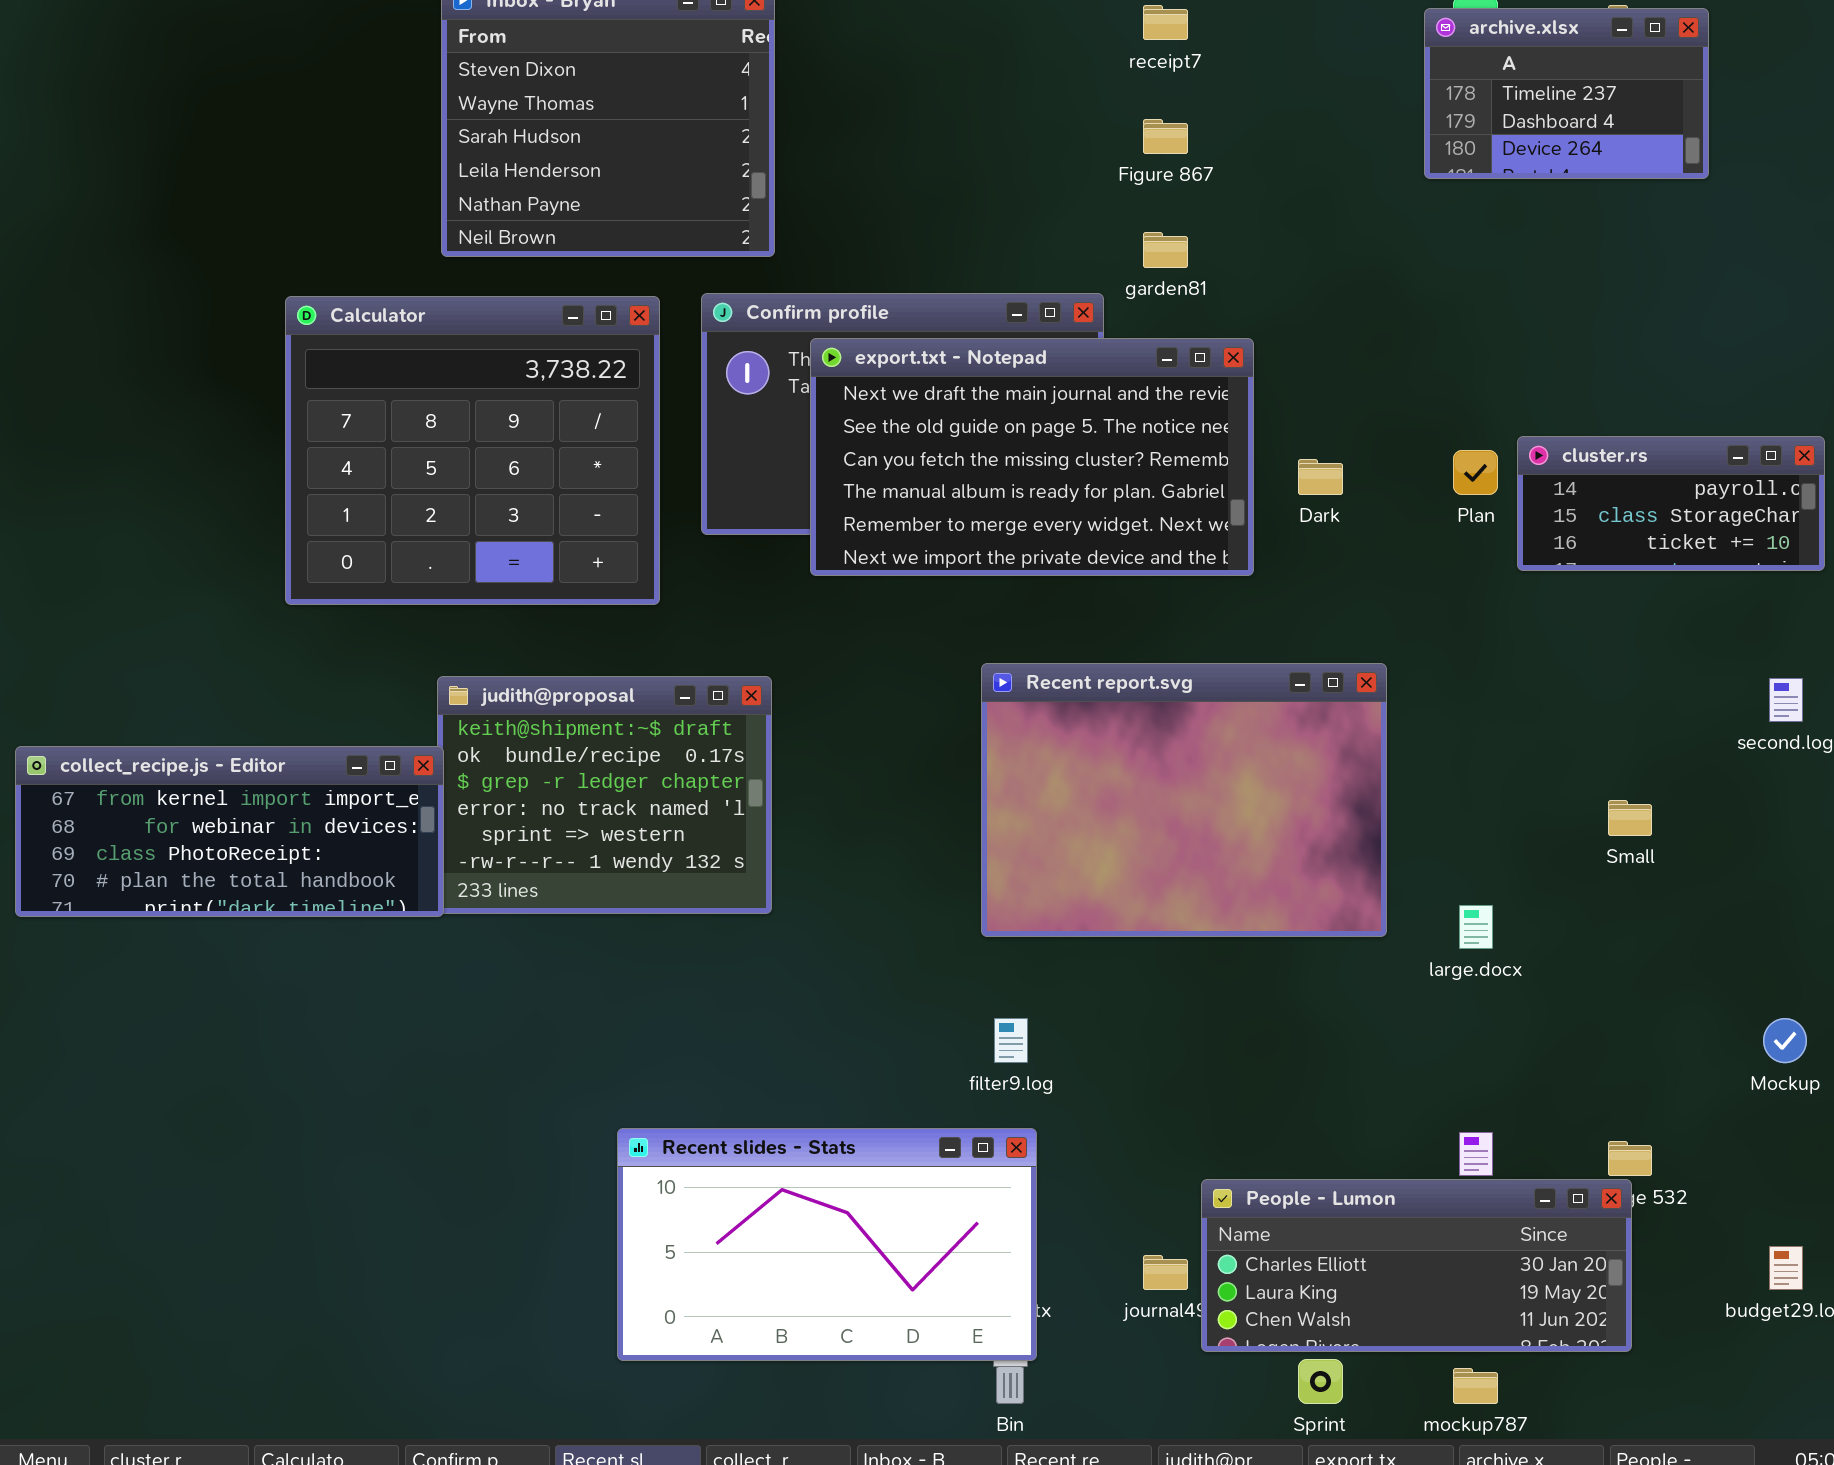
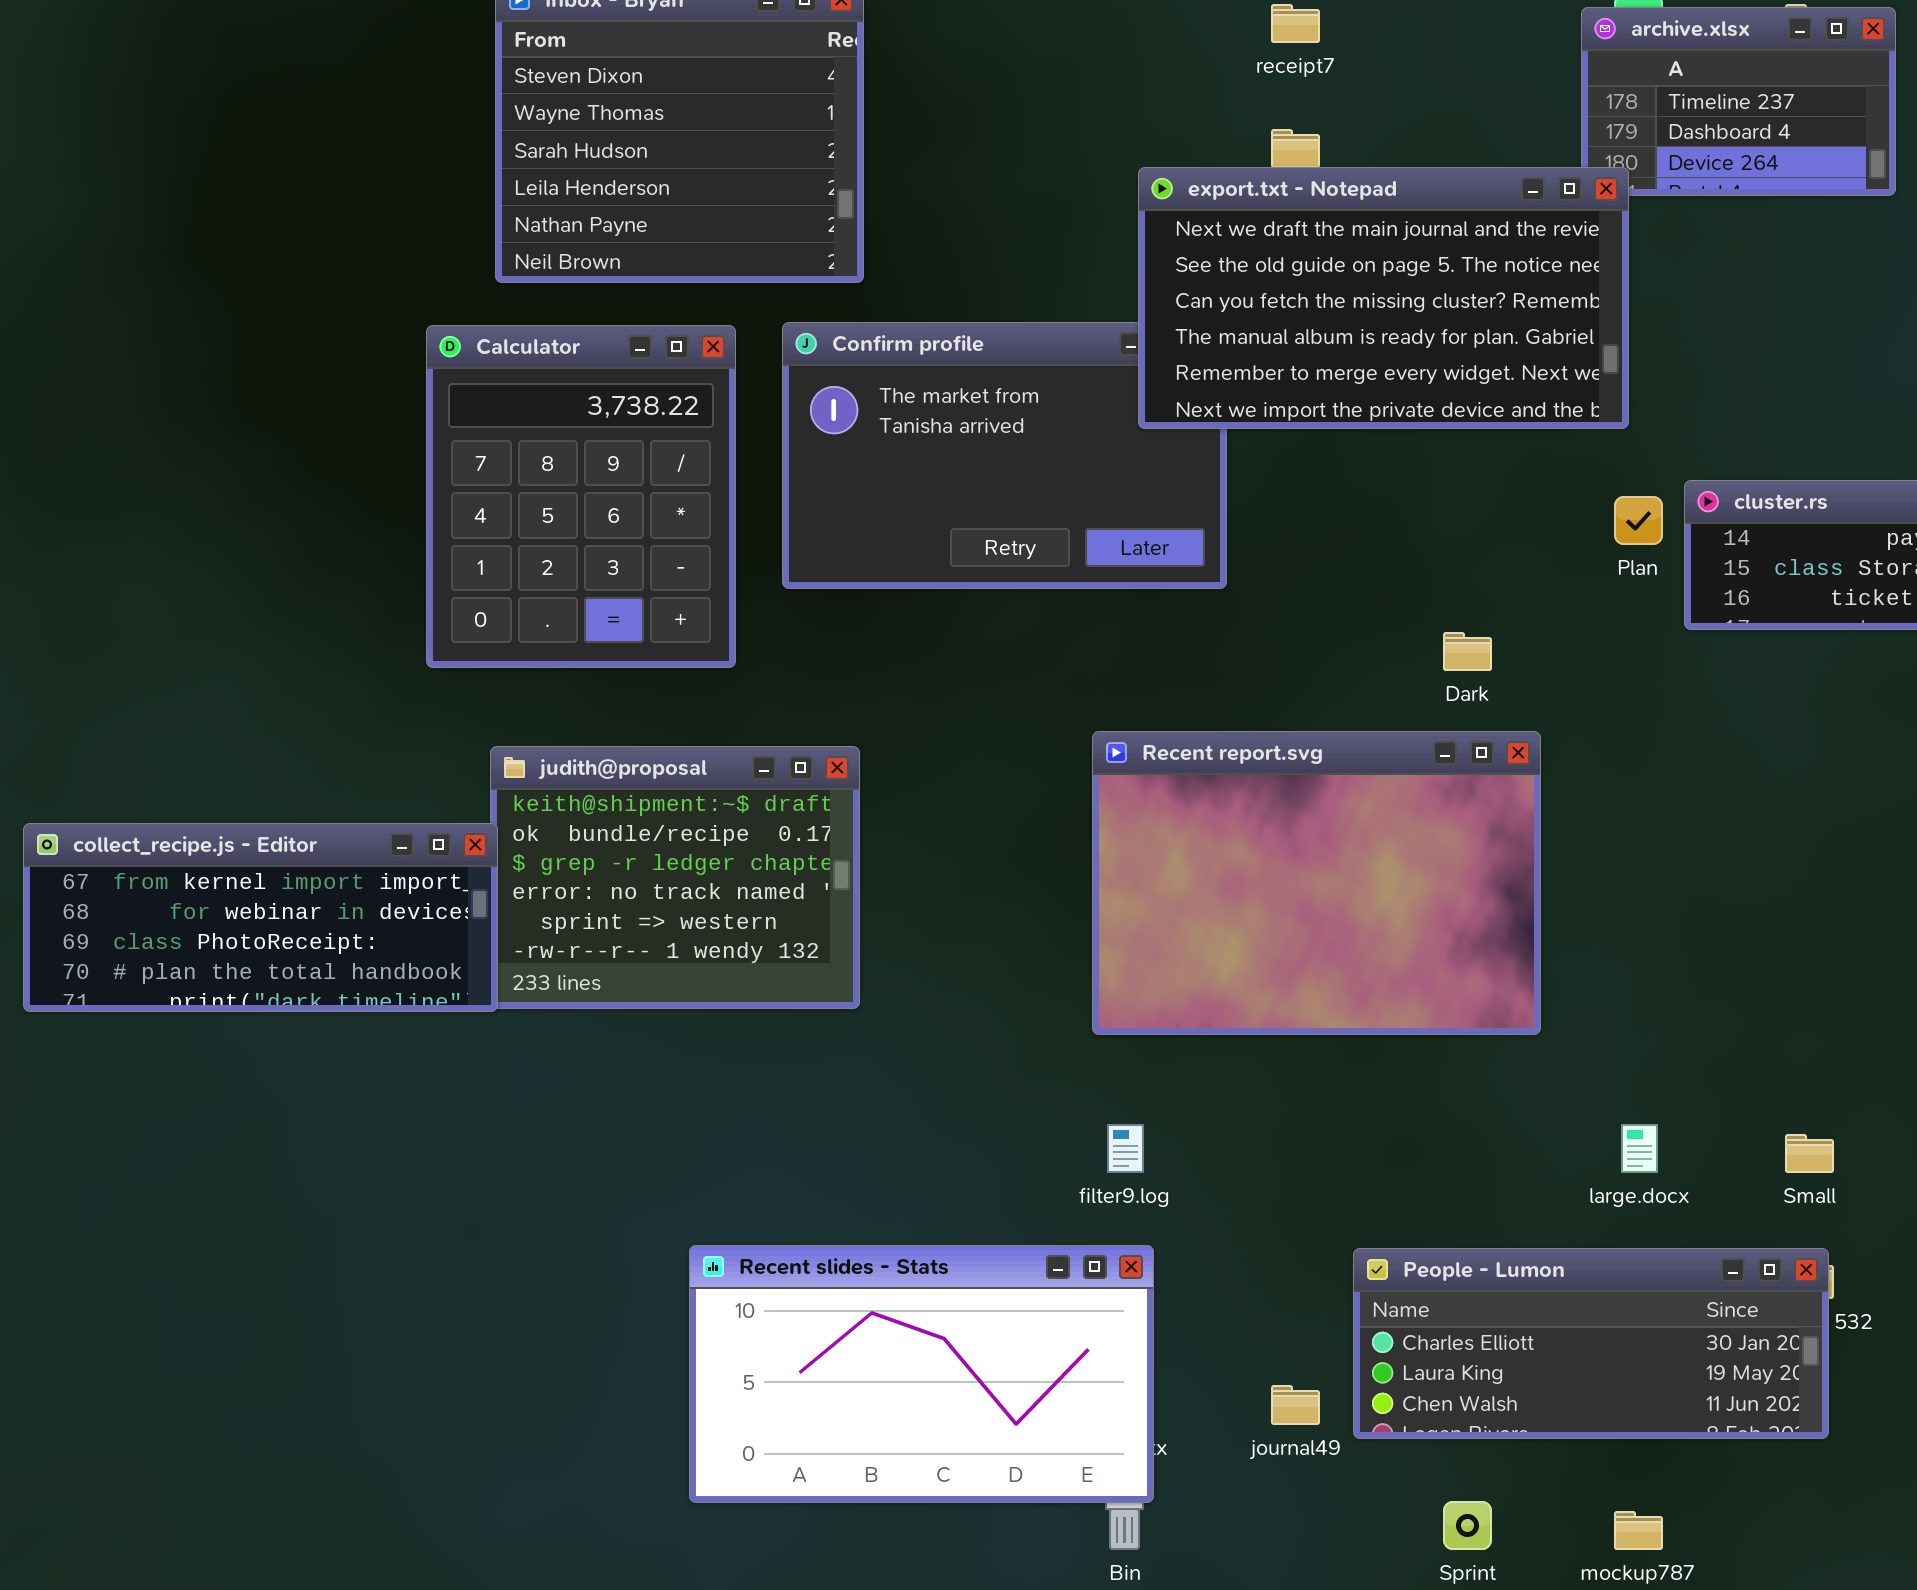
Calculator: [285,296,660,605] -> [426,325,736,668], resized
export.txt - Notepad: [810,338,1254,576] -> [1138,167,1629,429], moved
Dark: [1298,459,1343,495] -> [1443,632,1492,671], moved
Small: [1608,800,1652,836] -> [1785,1134,1834,1173], moved
large.docx: [1459,905,1493,949] -> [1621,1124,1658,1173], moved
People - Lumon: [1201,1179,1632,1352] -> [1353,1248,1829,1439], moved

